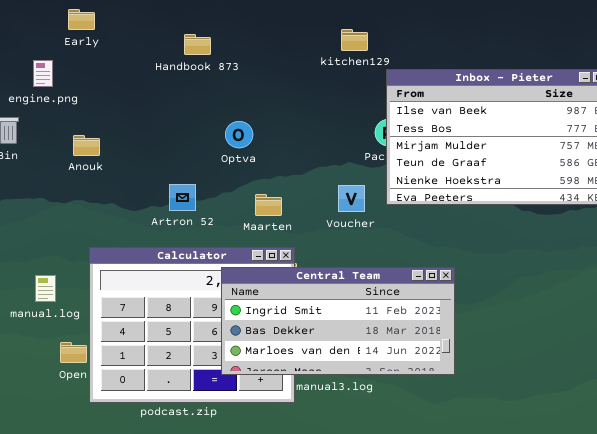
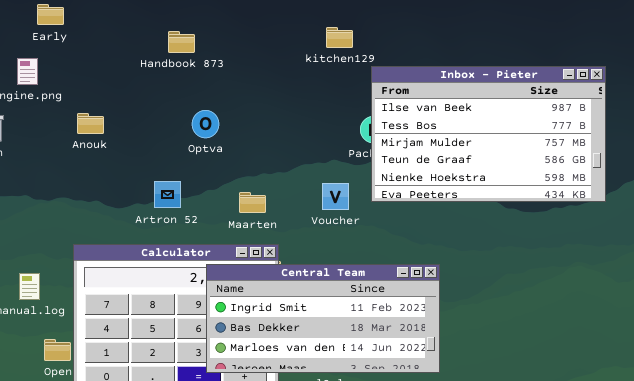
Early: [68,9,95,30] -> [37,4,64,25], moved
Optva: [225,121,253,148] -> [192,110,219,138], moved
Anouk: [73,135,100,156] -> [77,113,104,134], moved

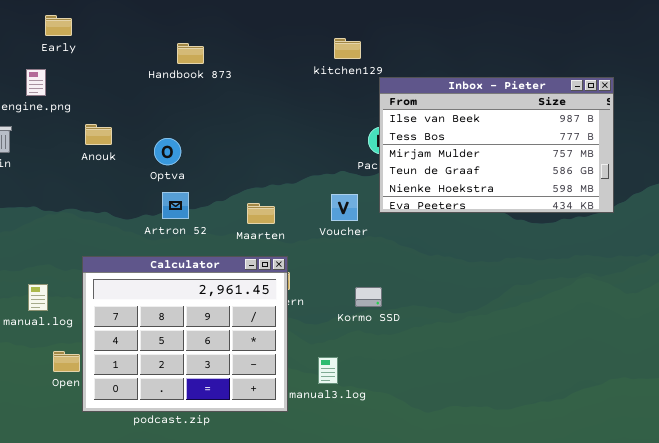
Optva: [192,110,219,138] -> [154,138,181,165], moved
Central Team: [206,264,440,373] -> none, closed

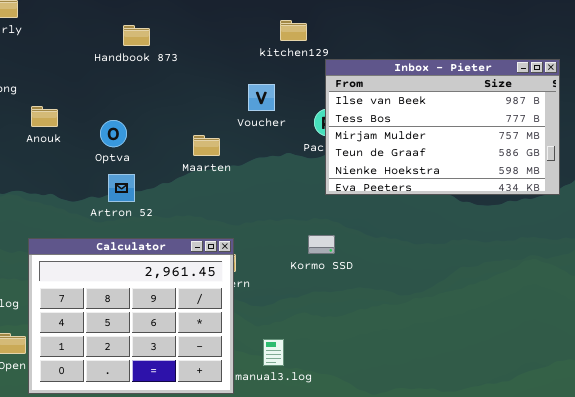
Voucher: [331,194,358,221] -> [248,84,275,111], moved
Maarten: [247,203,275,224] -> [193,135,220,156], moved
Kormo SSD: [355,287,382,307] -> [308,235,335,254], moved

